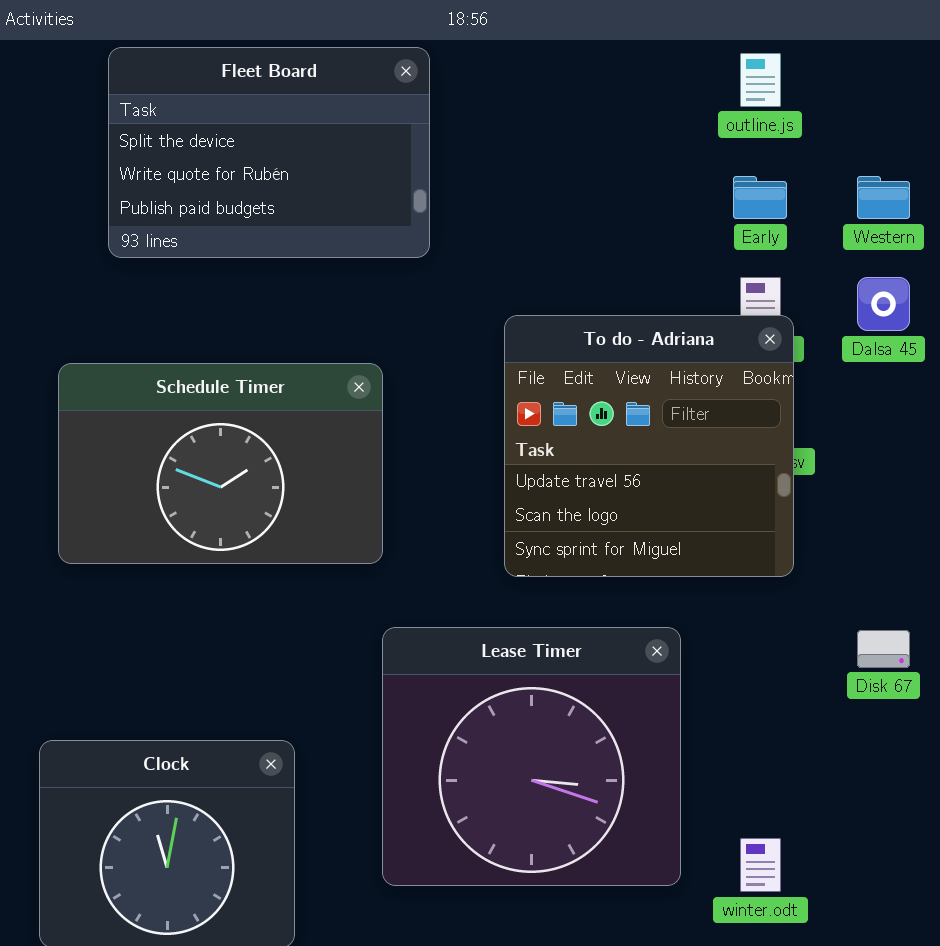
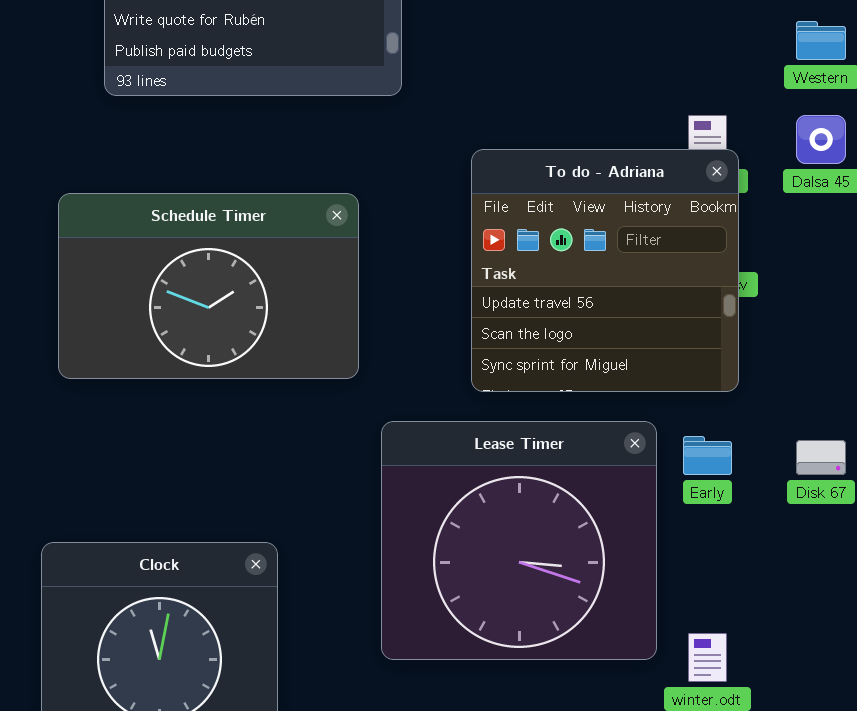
Early: [733,176,787,219] -> [683,436,732,475], moved
Lease Timer: [382,627,681,886] -> [381,421,657,660], moved

